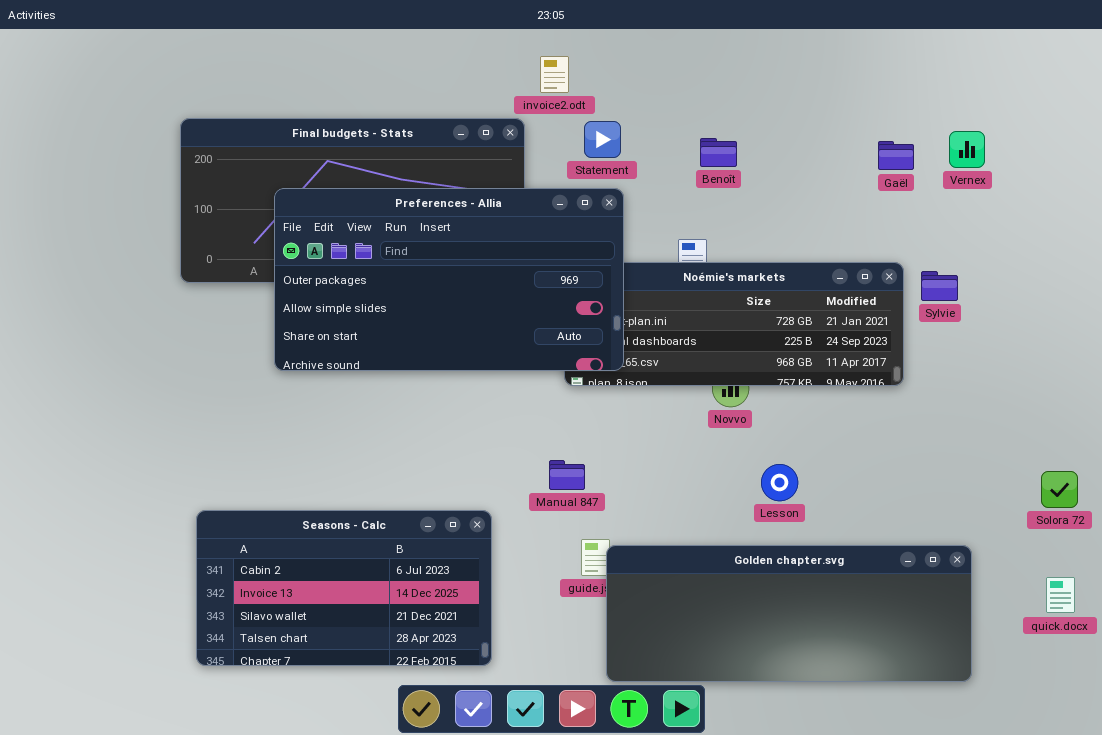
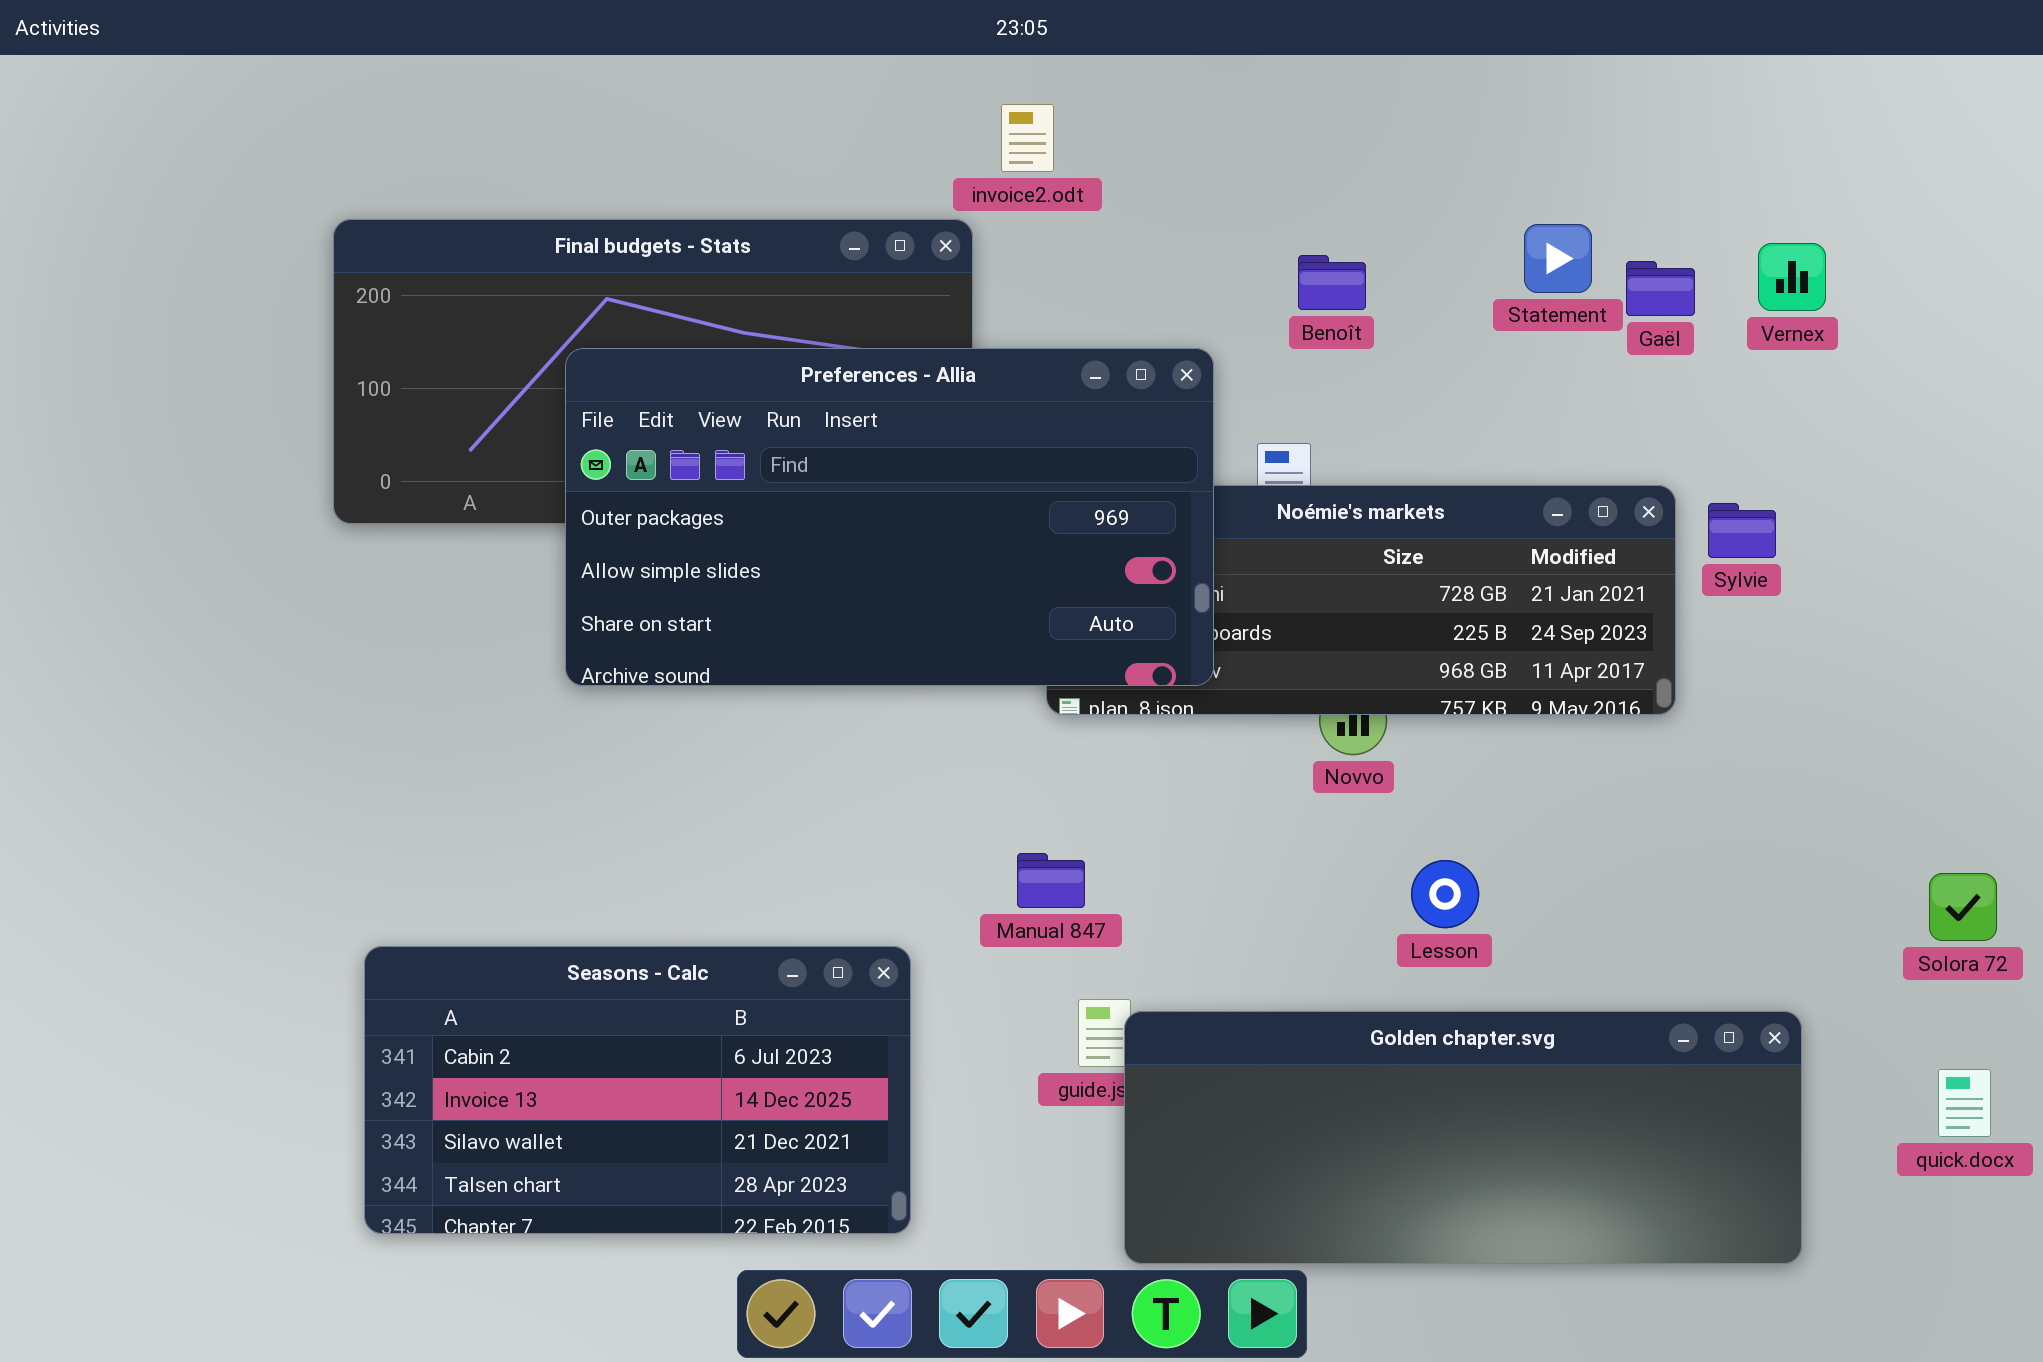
Statement: [584,121,621,158] -> [1524,224,1592,293], moved
Preferences - Allia: [274,188,624,371] -> [565,348,1214,686], moved

